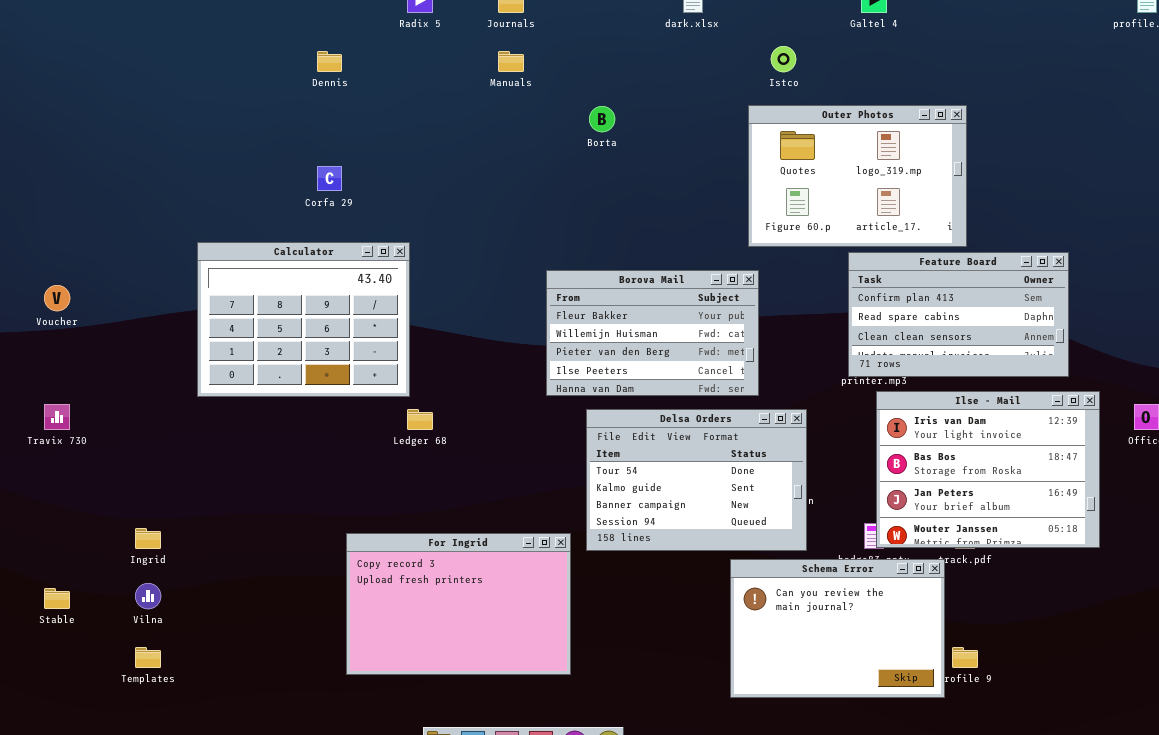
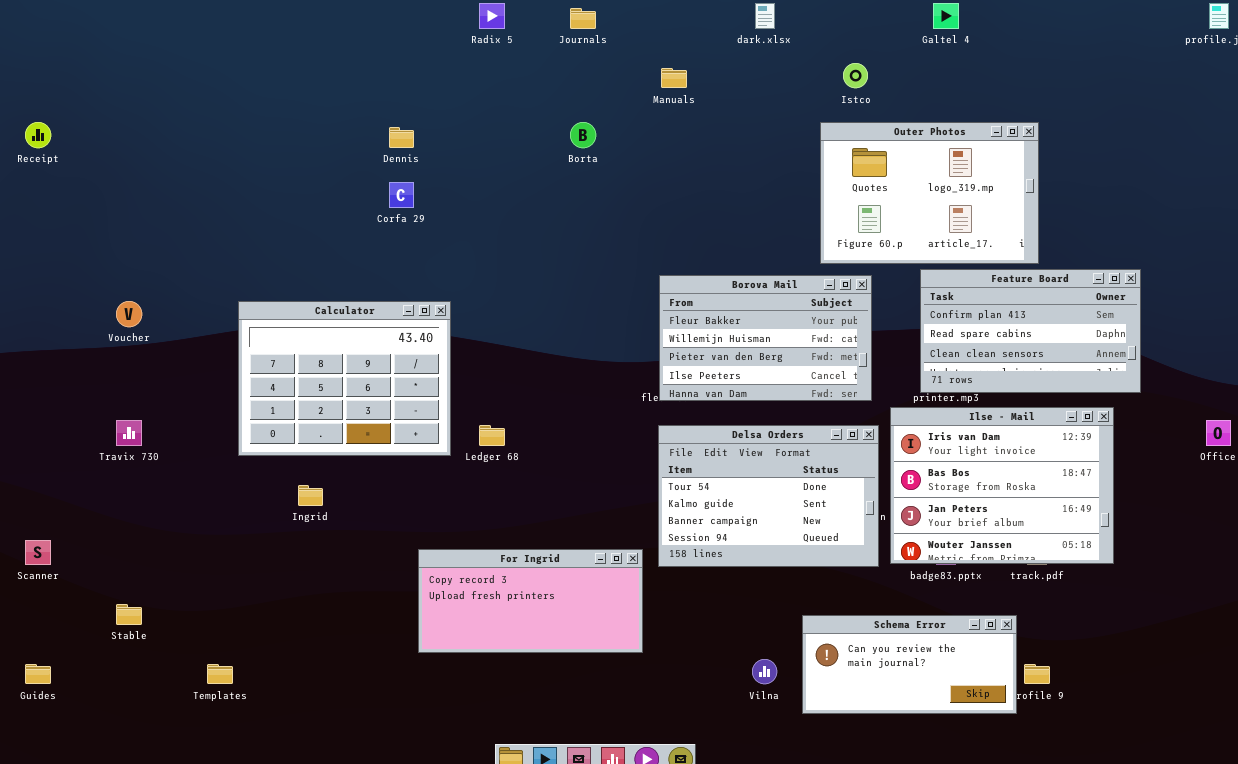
Dennis: [317,51,342,72] -> [389,127,414,148], moved
Manuals: [498,51,524,72] -> [661,68,687,88], moved
Borta: [589,106,615,132] -> [570,122,596,148], moved
Calculator: [197,242,410,397] -> [238,301,451,456], moved
Borova Mail: [546,270,759,396] -> [659,275,872,401], moved
Ilse - Mail: [876,391,1100,548] -> [890,407,1114,564], moved
Ingrid: [135,528,161,549] -> [298,485,323,506], moved
For Ingrid: [346,533,571,675] -> [418,549,643,653], resized
Schema Error: [730,559,945,698] -> [802,615,1017,714], resized
Vilna: [135,583,161,609] -> [752,659,777,684], moved

